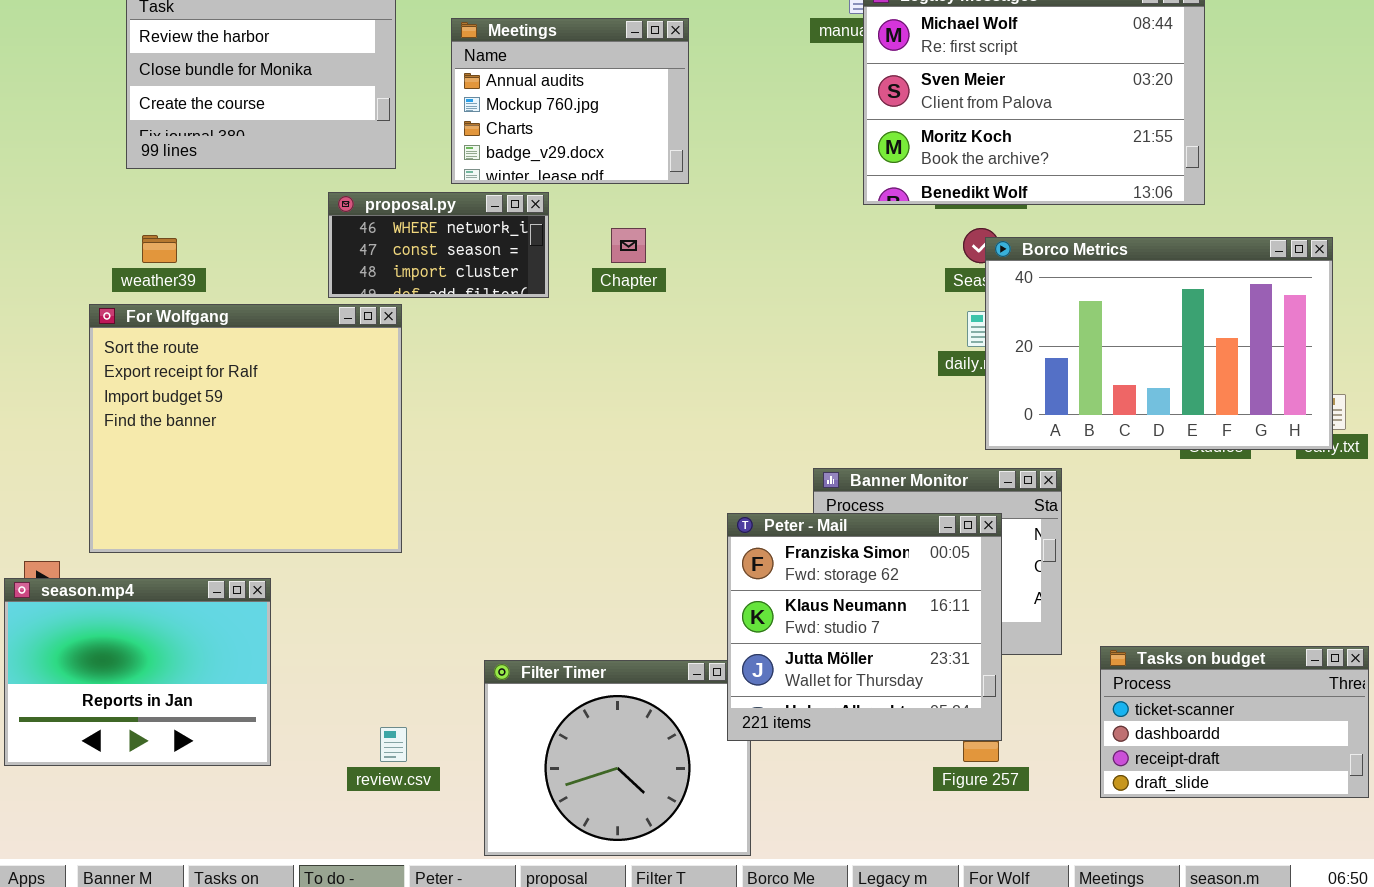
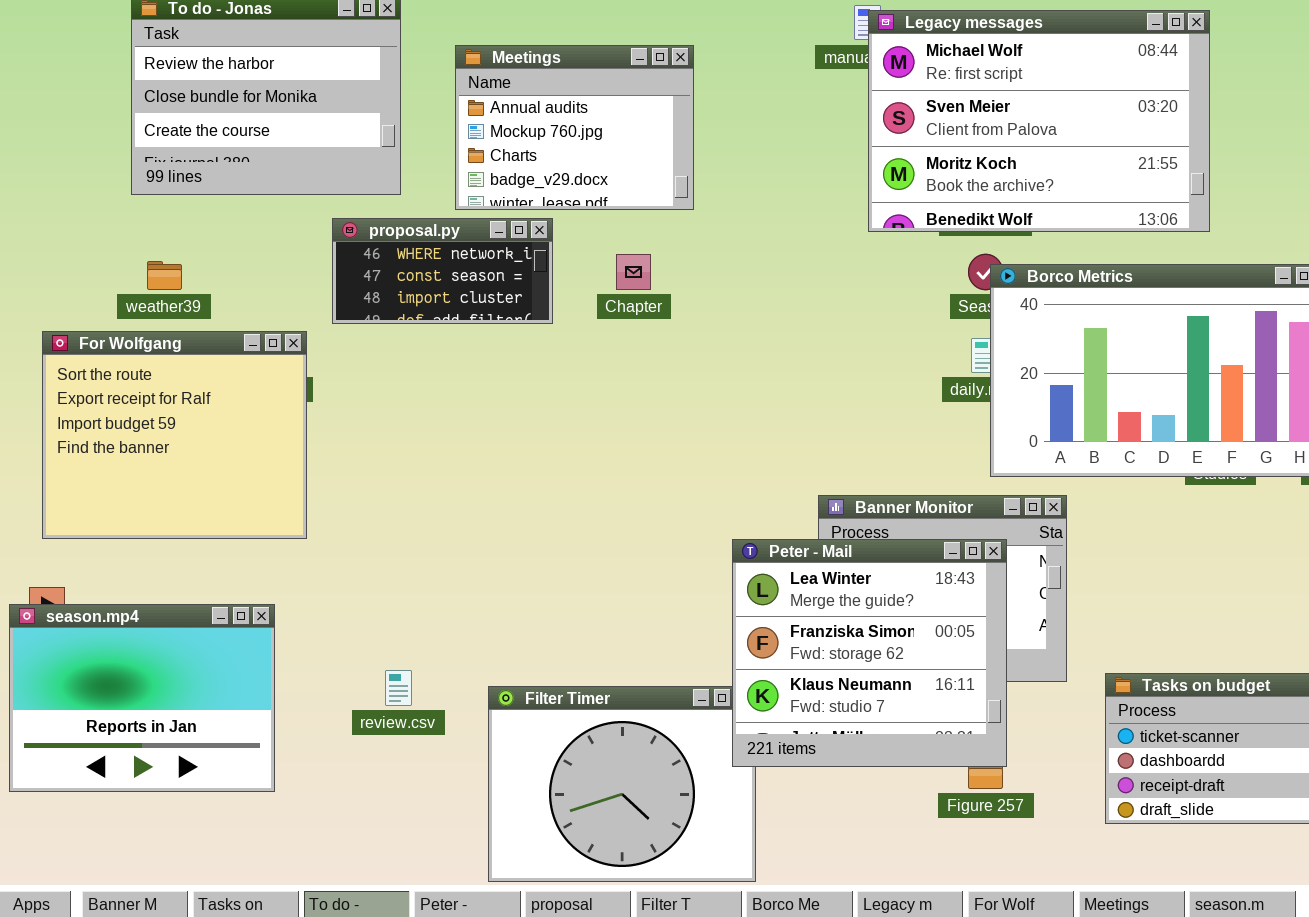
For Wolfgang: [89,304,402,553] -> [42,331,307,539], moved, resized
Peter - Mail: [727,513,1002,741] -> [732,539,1007,767], scrolled up 1 row
review.csv: [380,727,407,762] -> [385,670,412,706], moved

